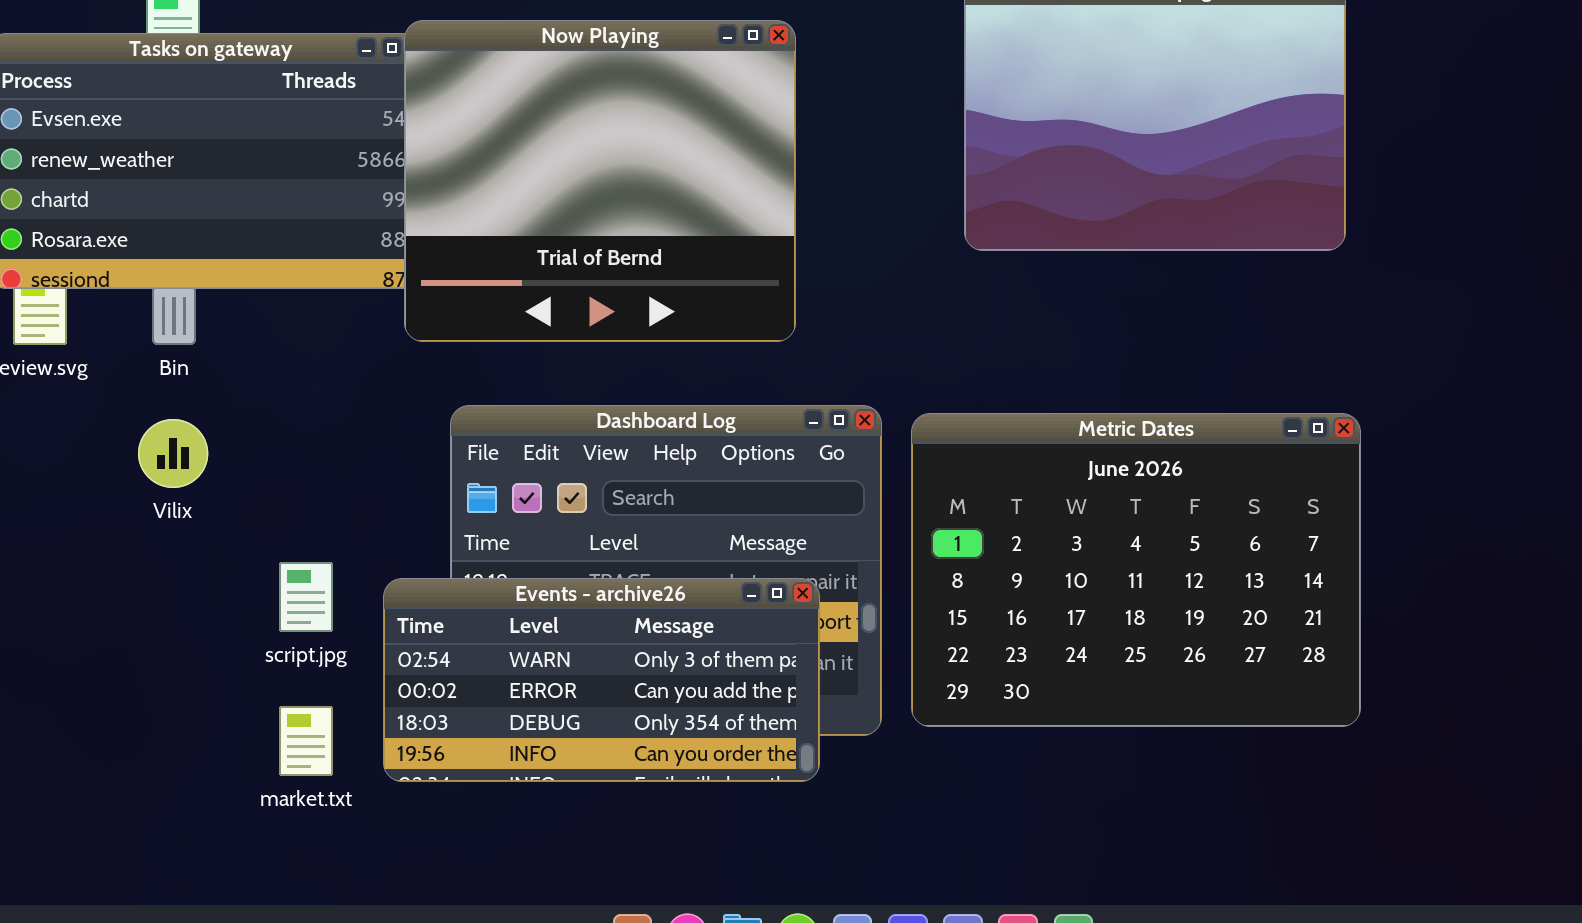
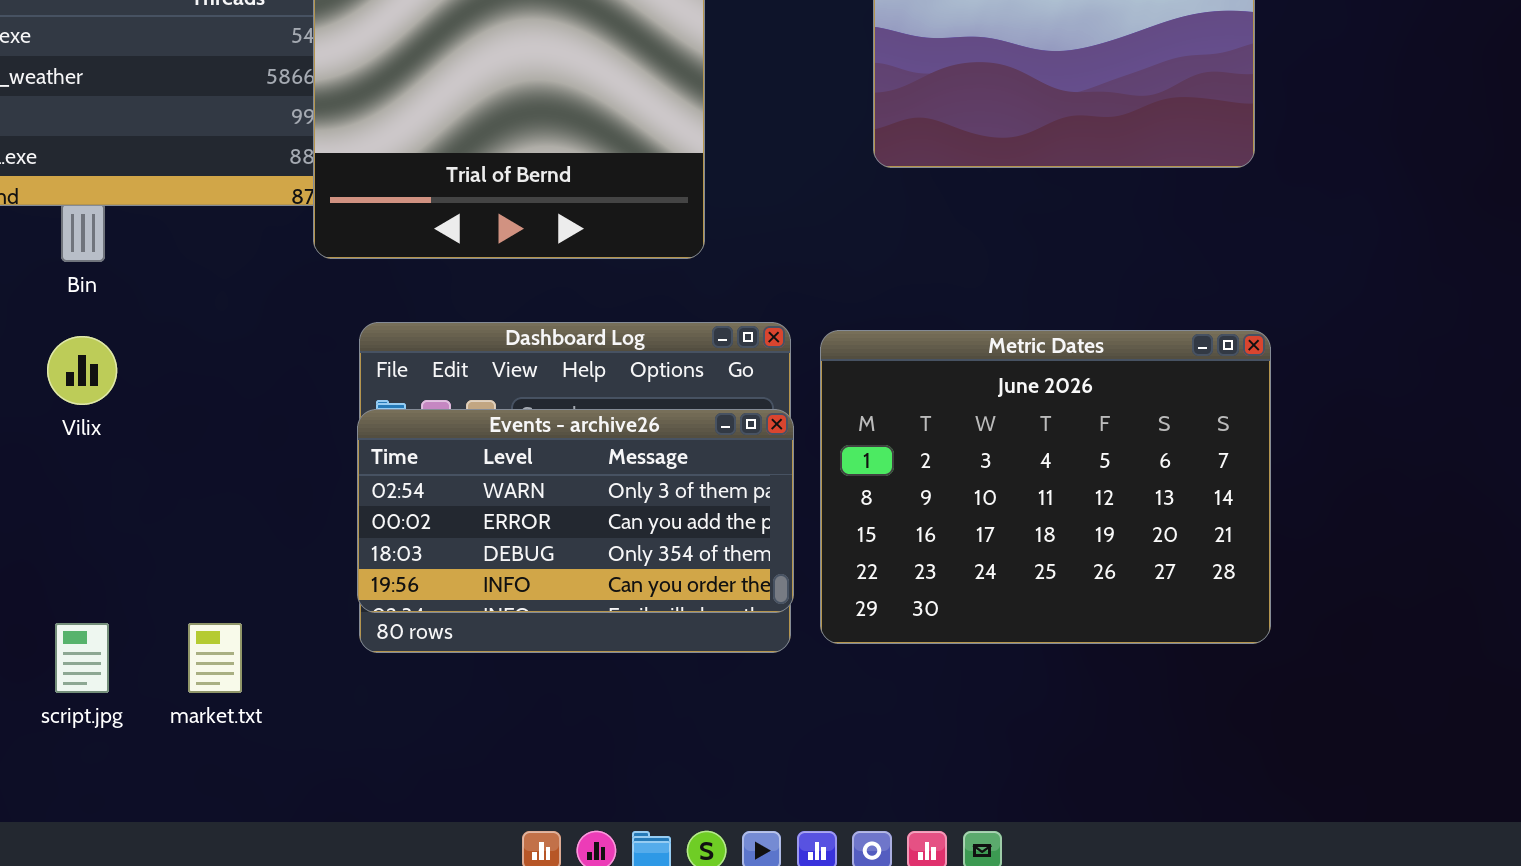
script.jpg: [279,562,333,632] -> [55,623,109,693], moved
Events - archive26: [383,578,820,782] -> [357,409,794,613], moved

